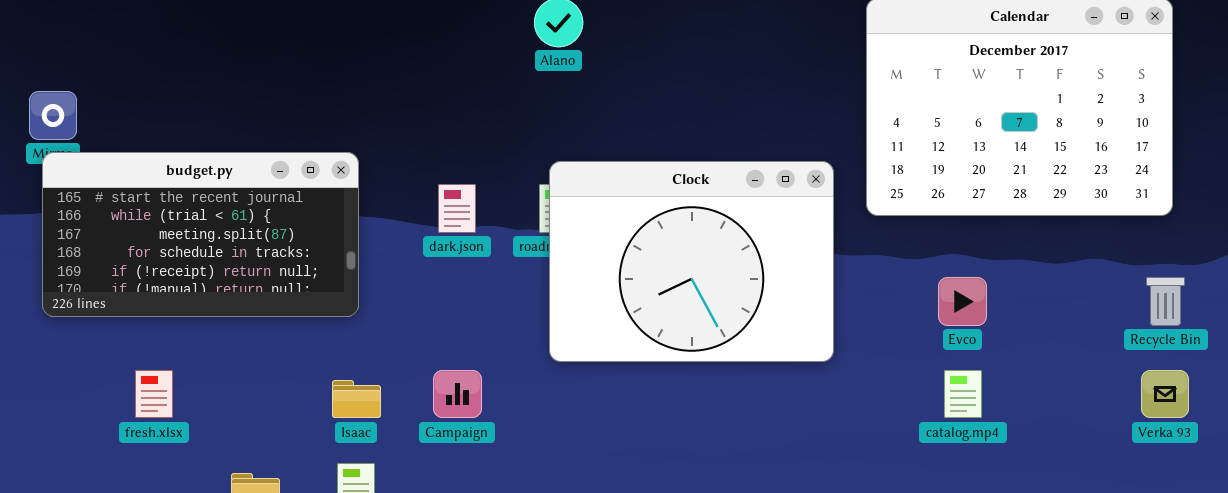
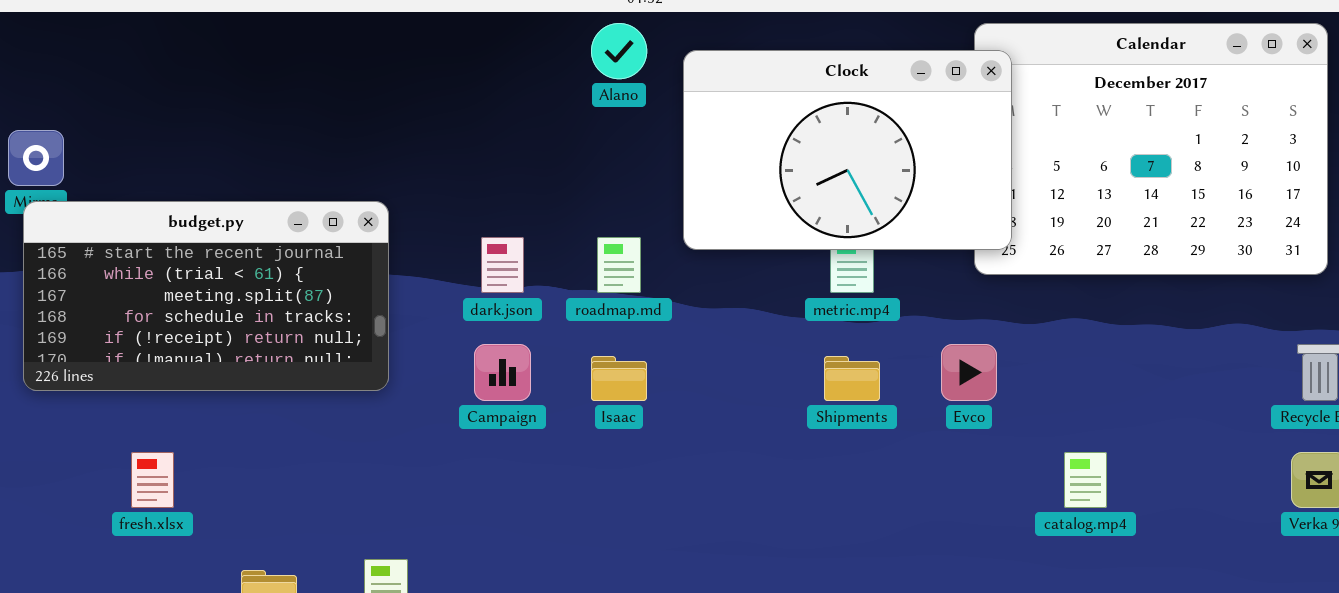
Clock: [549,161,834,362] -> [683,50,1012,250], moved, resized
Evco: [938,277,987,326] -> [941,344,997,401], moved
Campaign: [433,370,482,418] -> [474,344,531,401], moved
Isaac: [332,380,381,418] -> [591,356,647,401], moved

